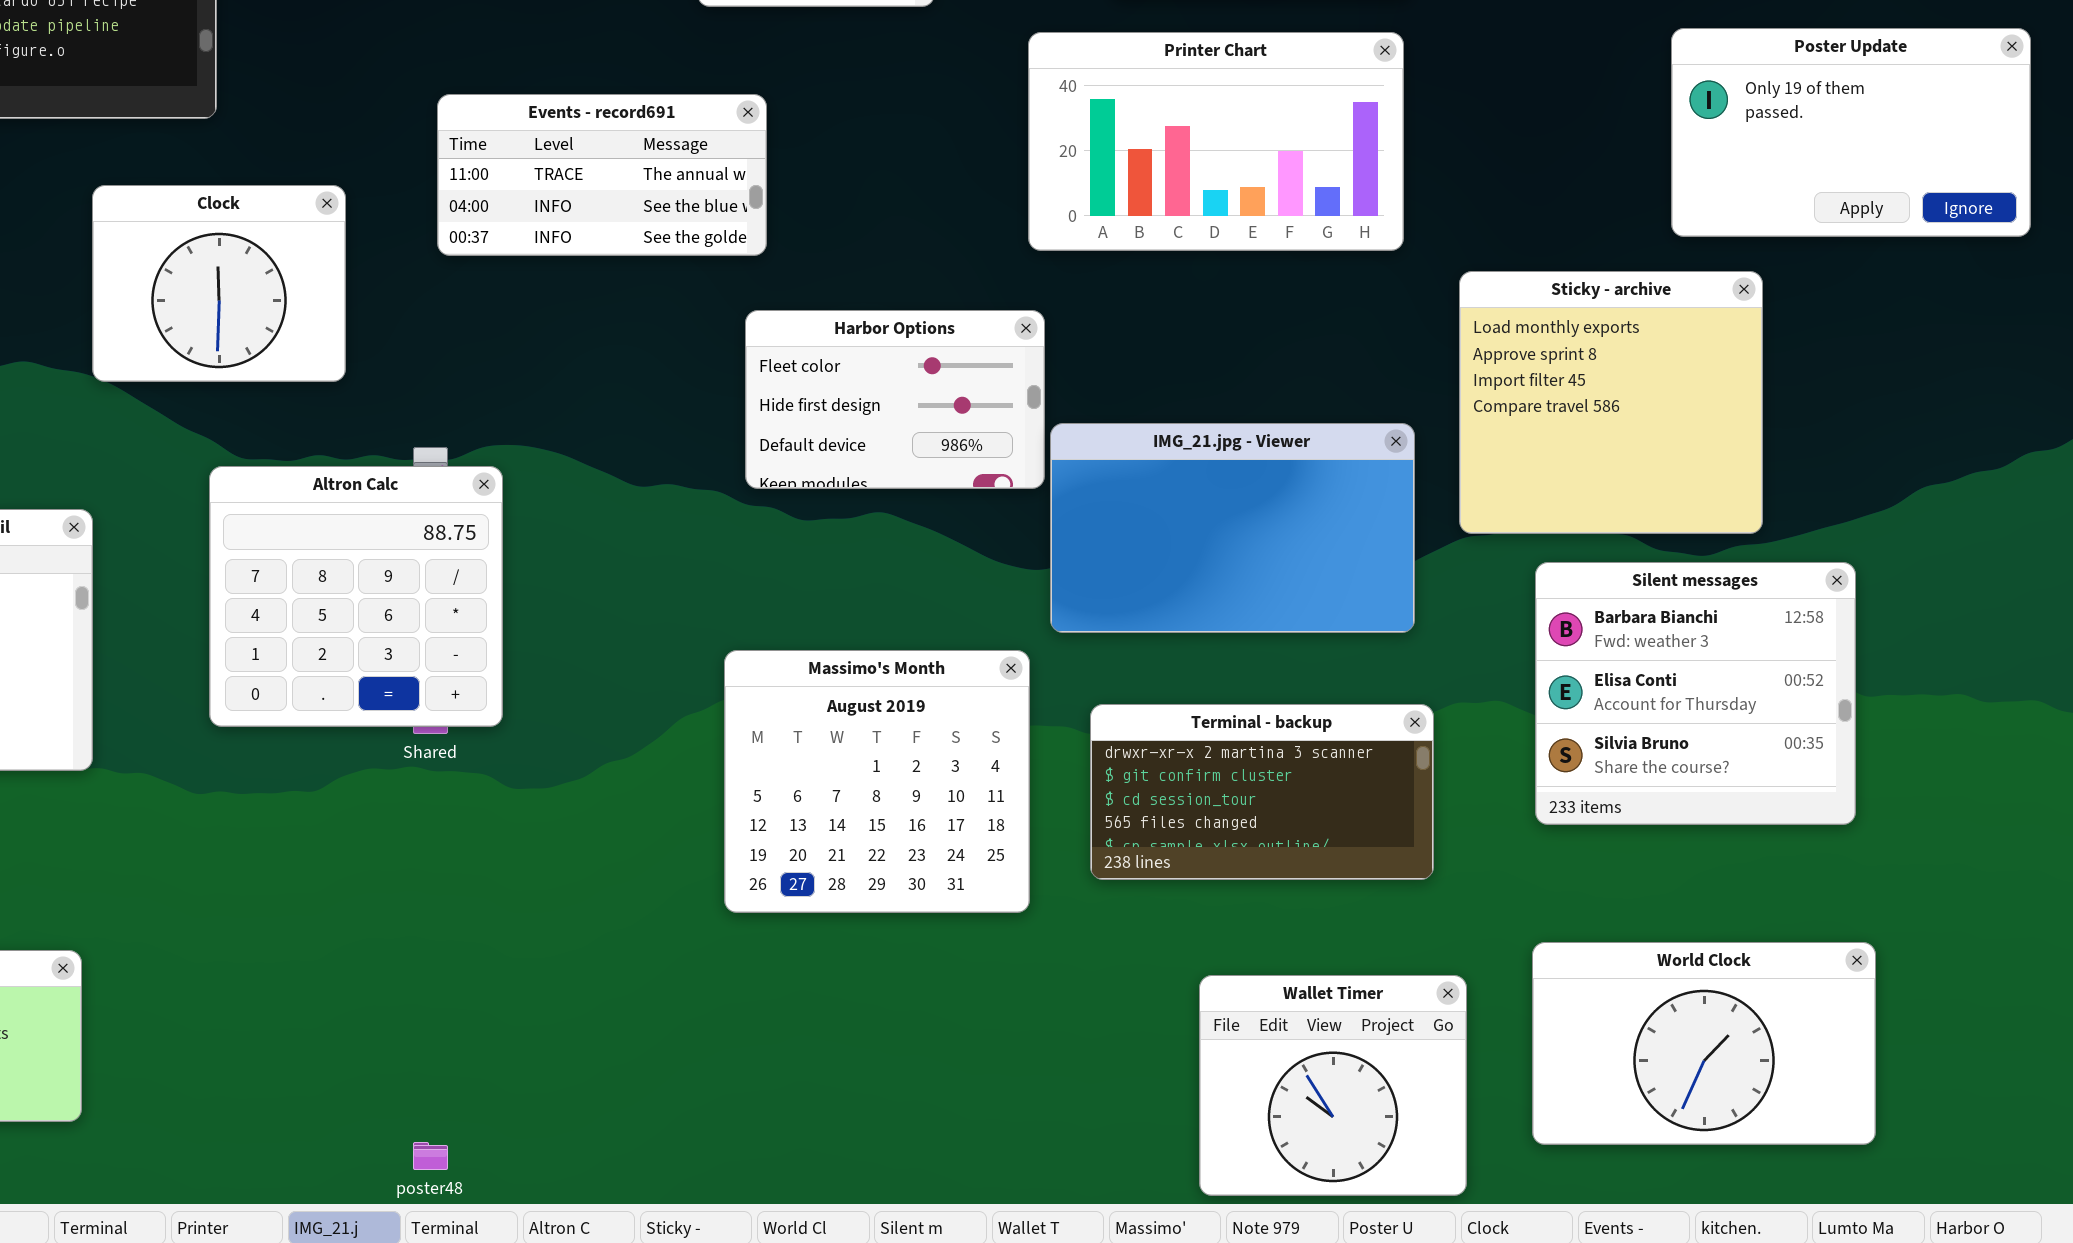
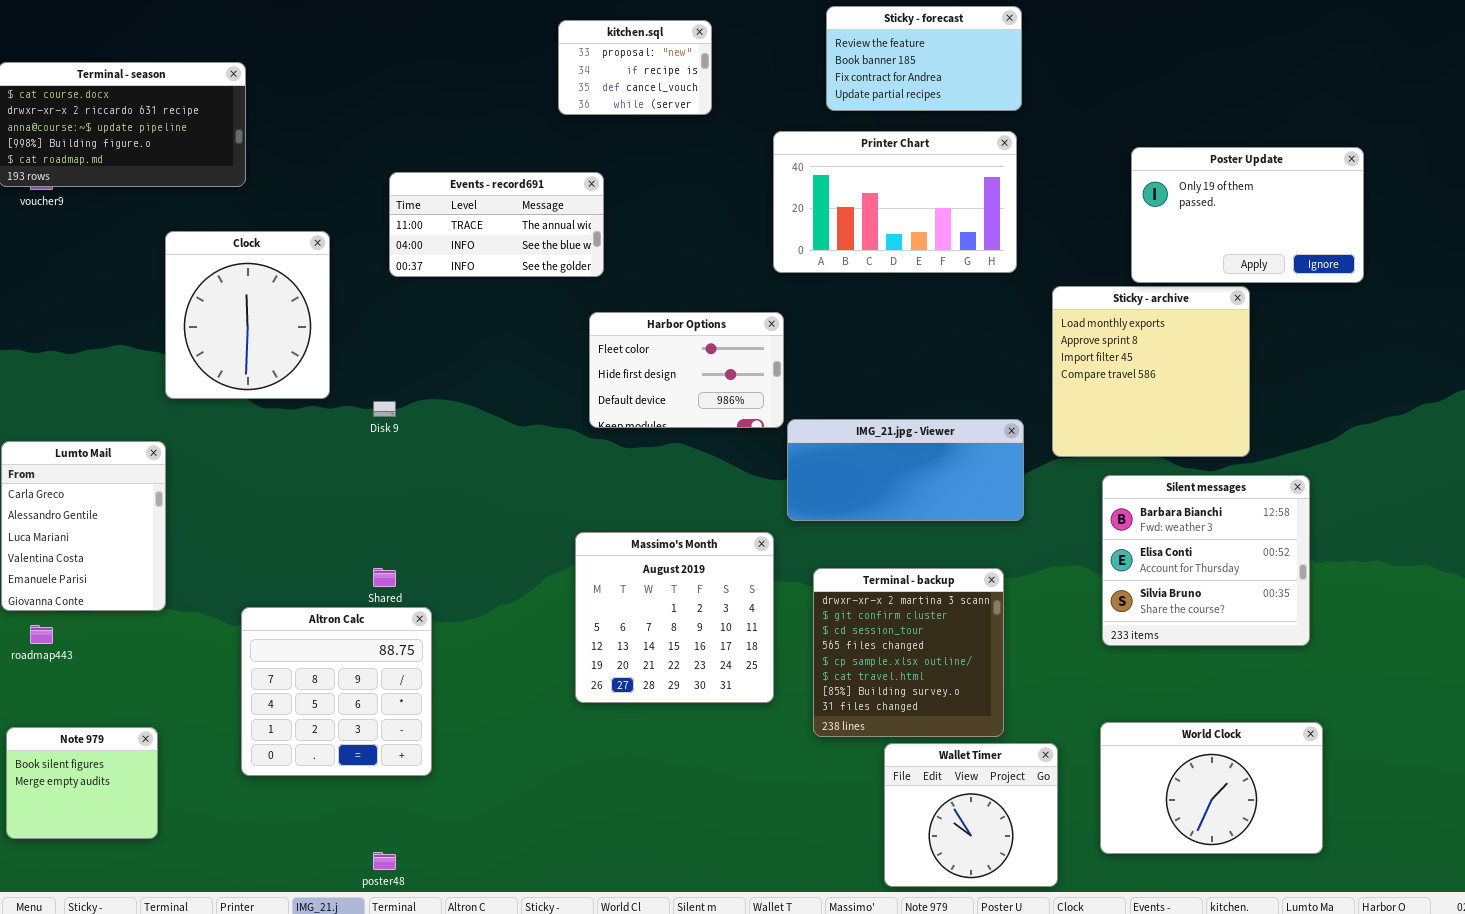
Poster Update: [1671,28,2031,237] -> [1131,147,1364,283], moved
Clock: [92,185,346,382] -> [165,231,330,399], resized
IMG_21.jpg - Viewer: [1050,423,1415,633] -> [787,419,1024,521], resized
Altron Calc: [209,466,503,727] -> [241,607,432,776], moved
Terminal - backup: [1090,704,1434,880] -> [813,568,1004,737], resized

